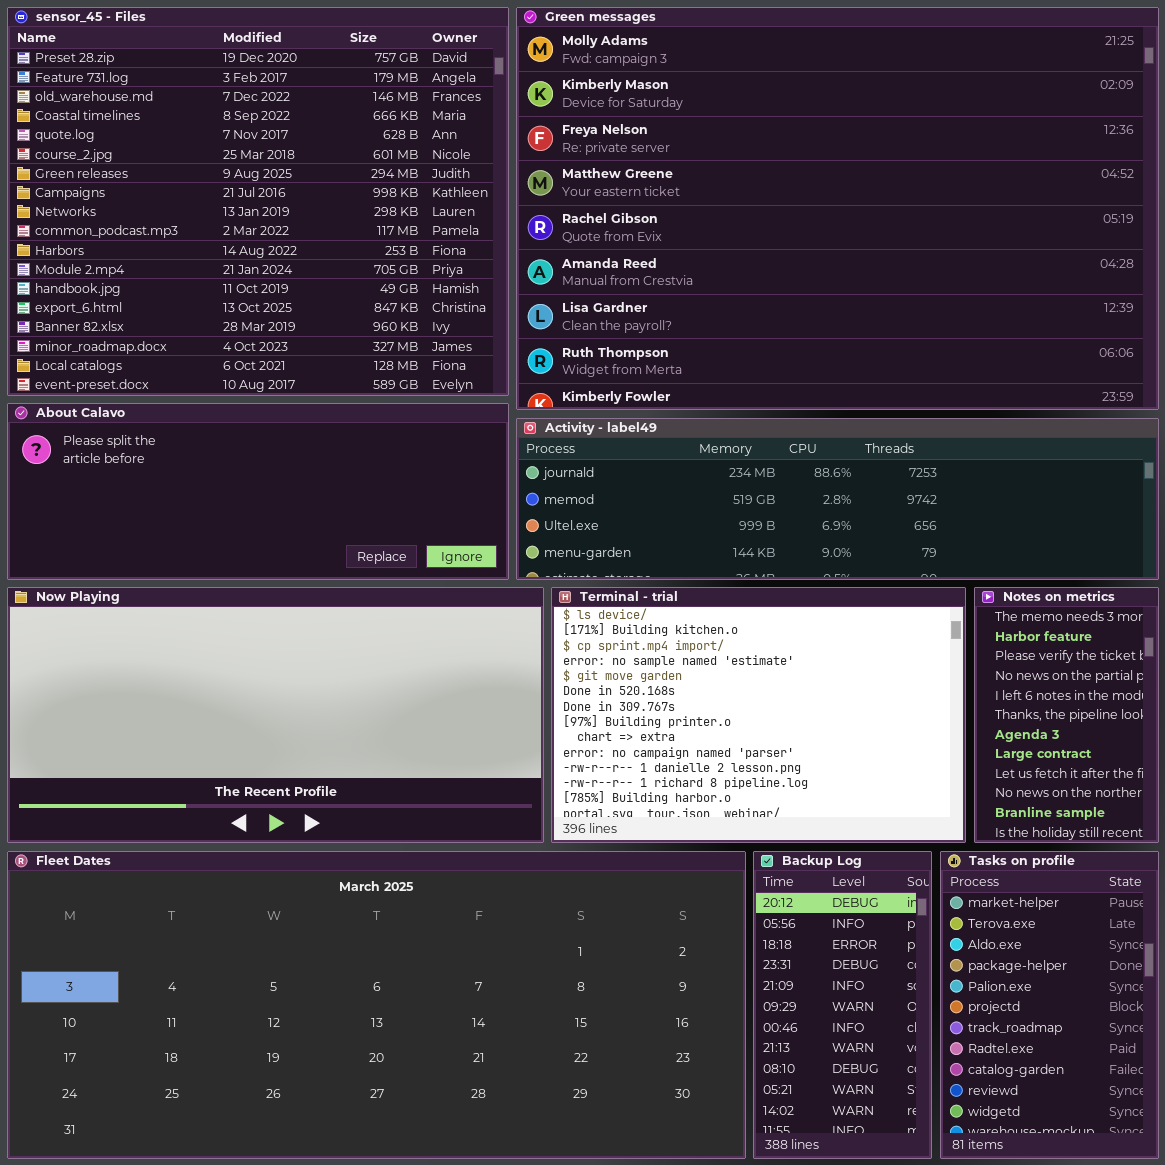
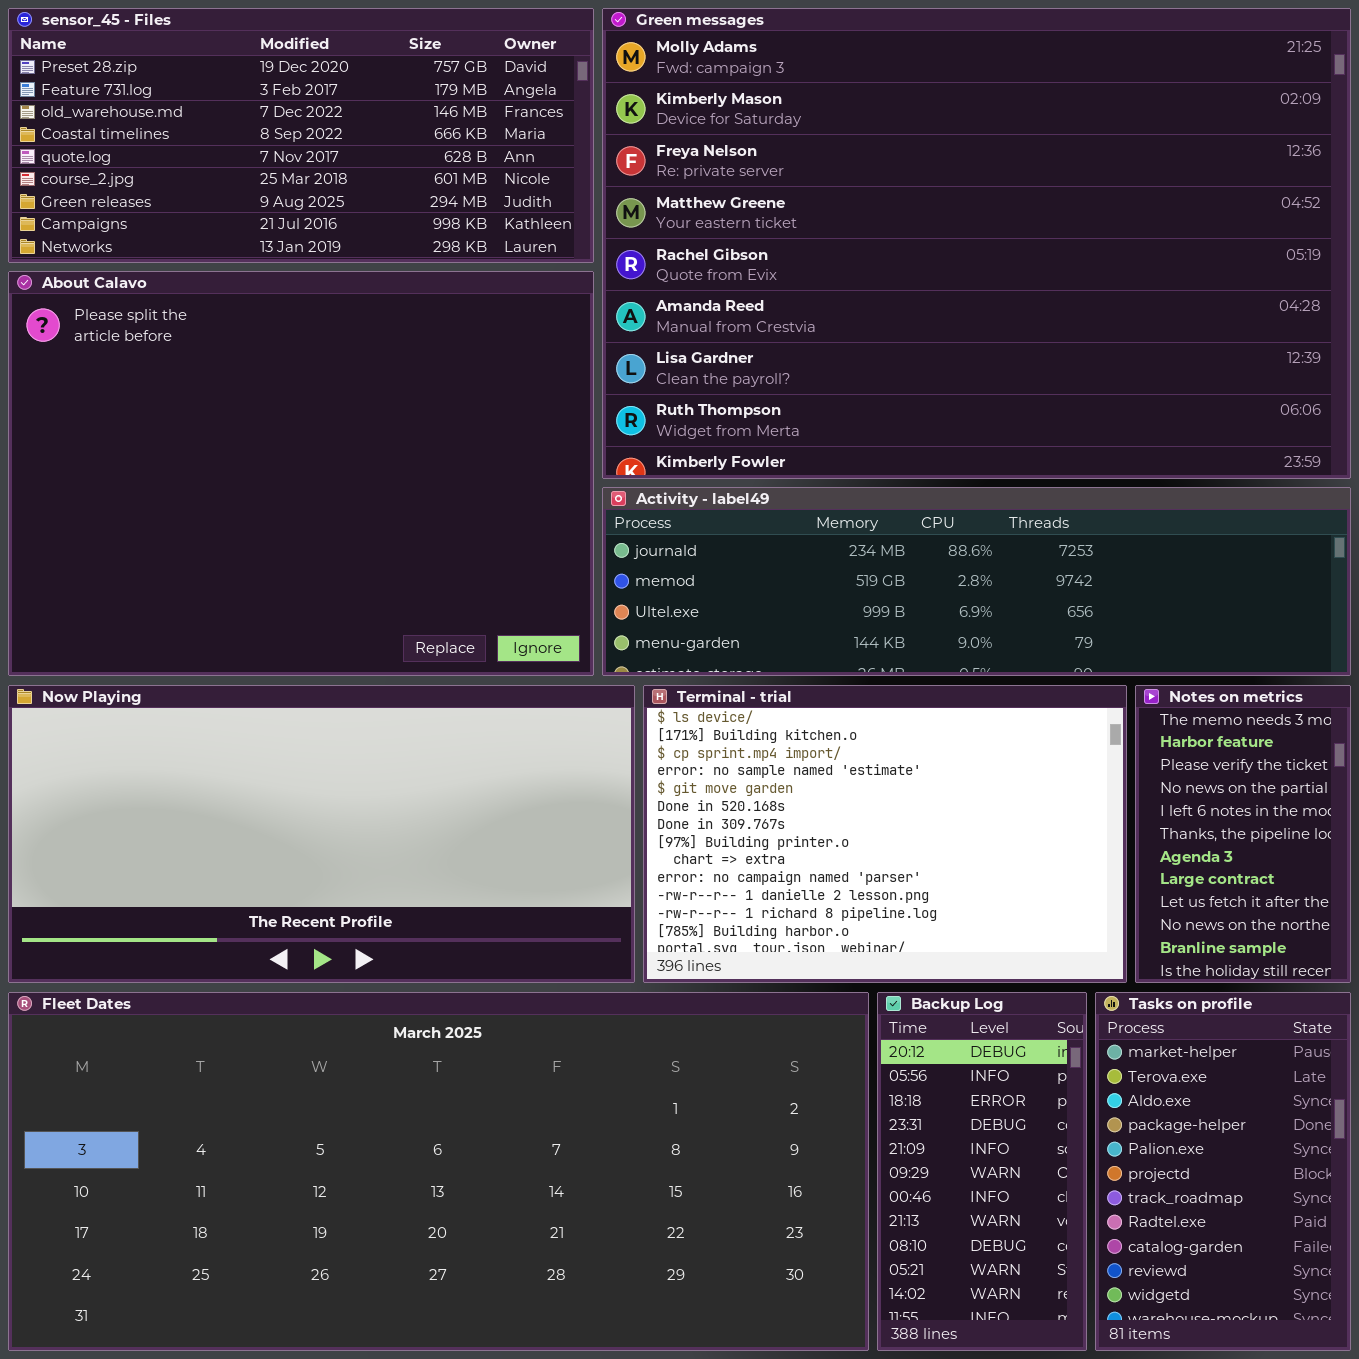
sensor_45 - Files: [7,7,509,396] -> [8,8,594,263], resized
About Calavo: [7,403,509,580] -> [8,271,594,676], resized

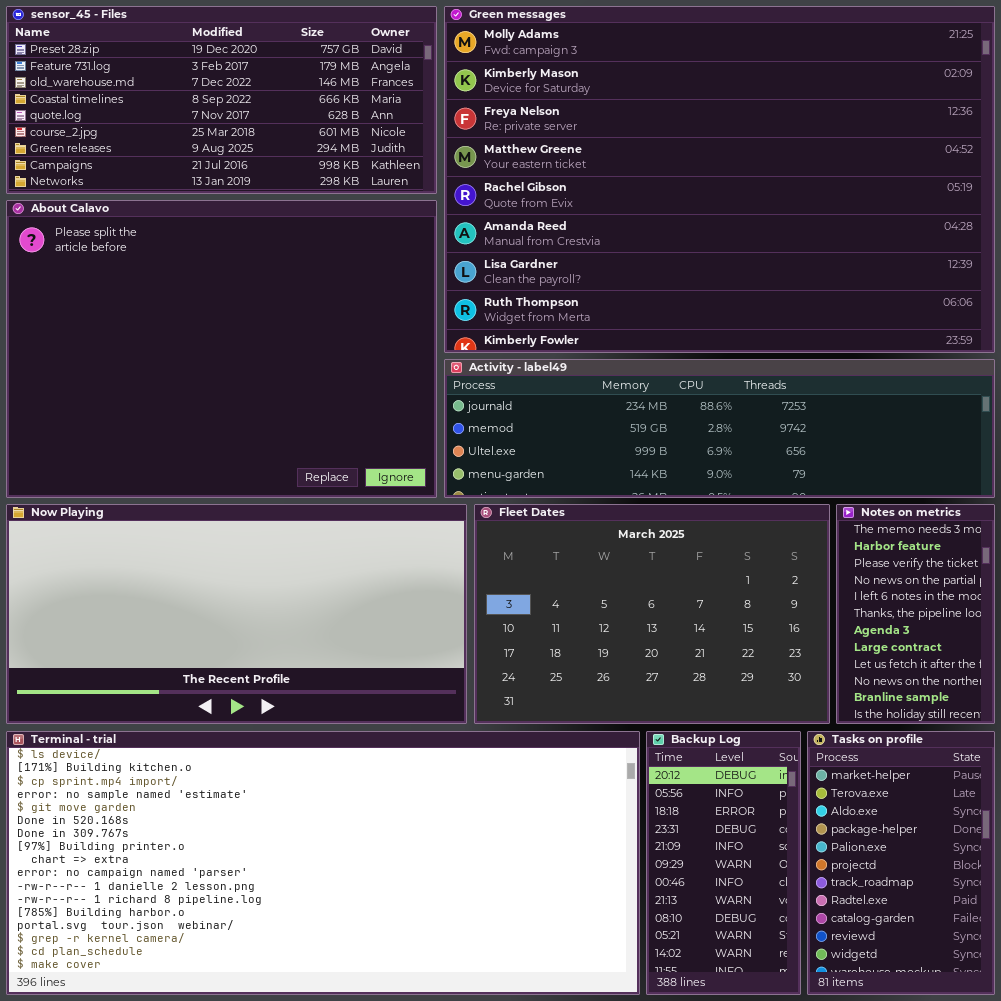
Terminal - trial: [643,685,1127,983] -> [6,731,640,995], moved, resized
Fleet Dates: [8,992,869,1351] -> [474,504,830,724], moved, resized

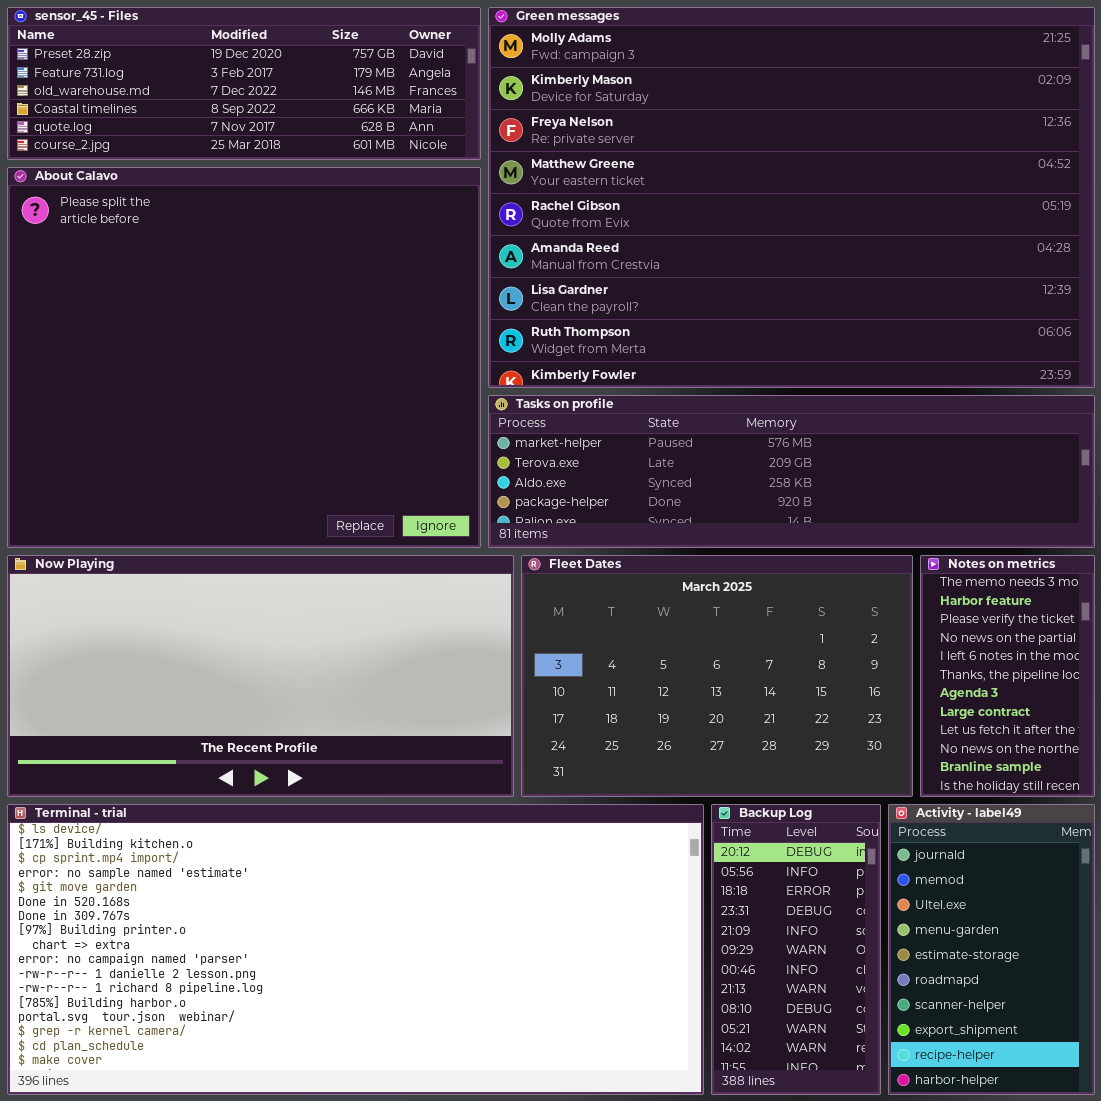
sensor_45 - Files: [6,6,437,194] -> [7,7,481,160], resized
About Calavo: [6,200,437,498] -> [7,167,481,548], resized
Activity - label49: [444,359,995,498] -> [888,804,1095,1095], moved, resized
Tasks on profile: [807,731,995,995] -> [488,395,1095,548], moved, resized

